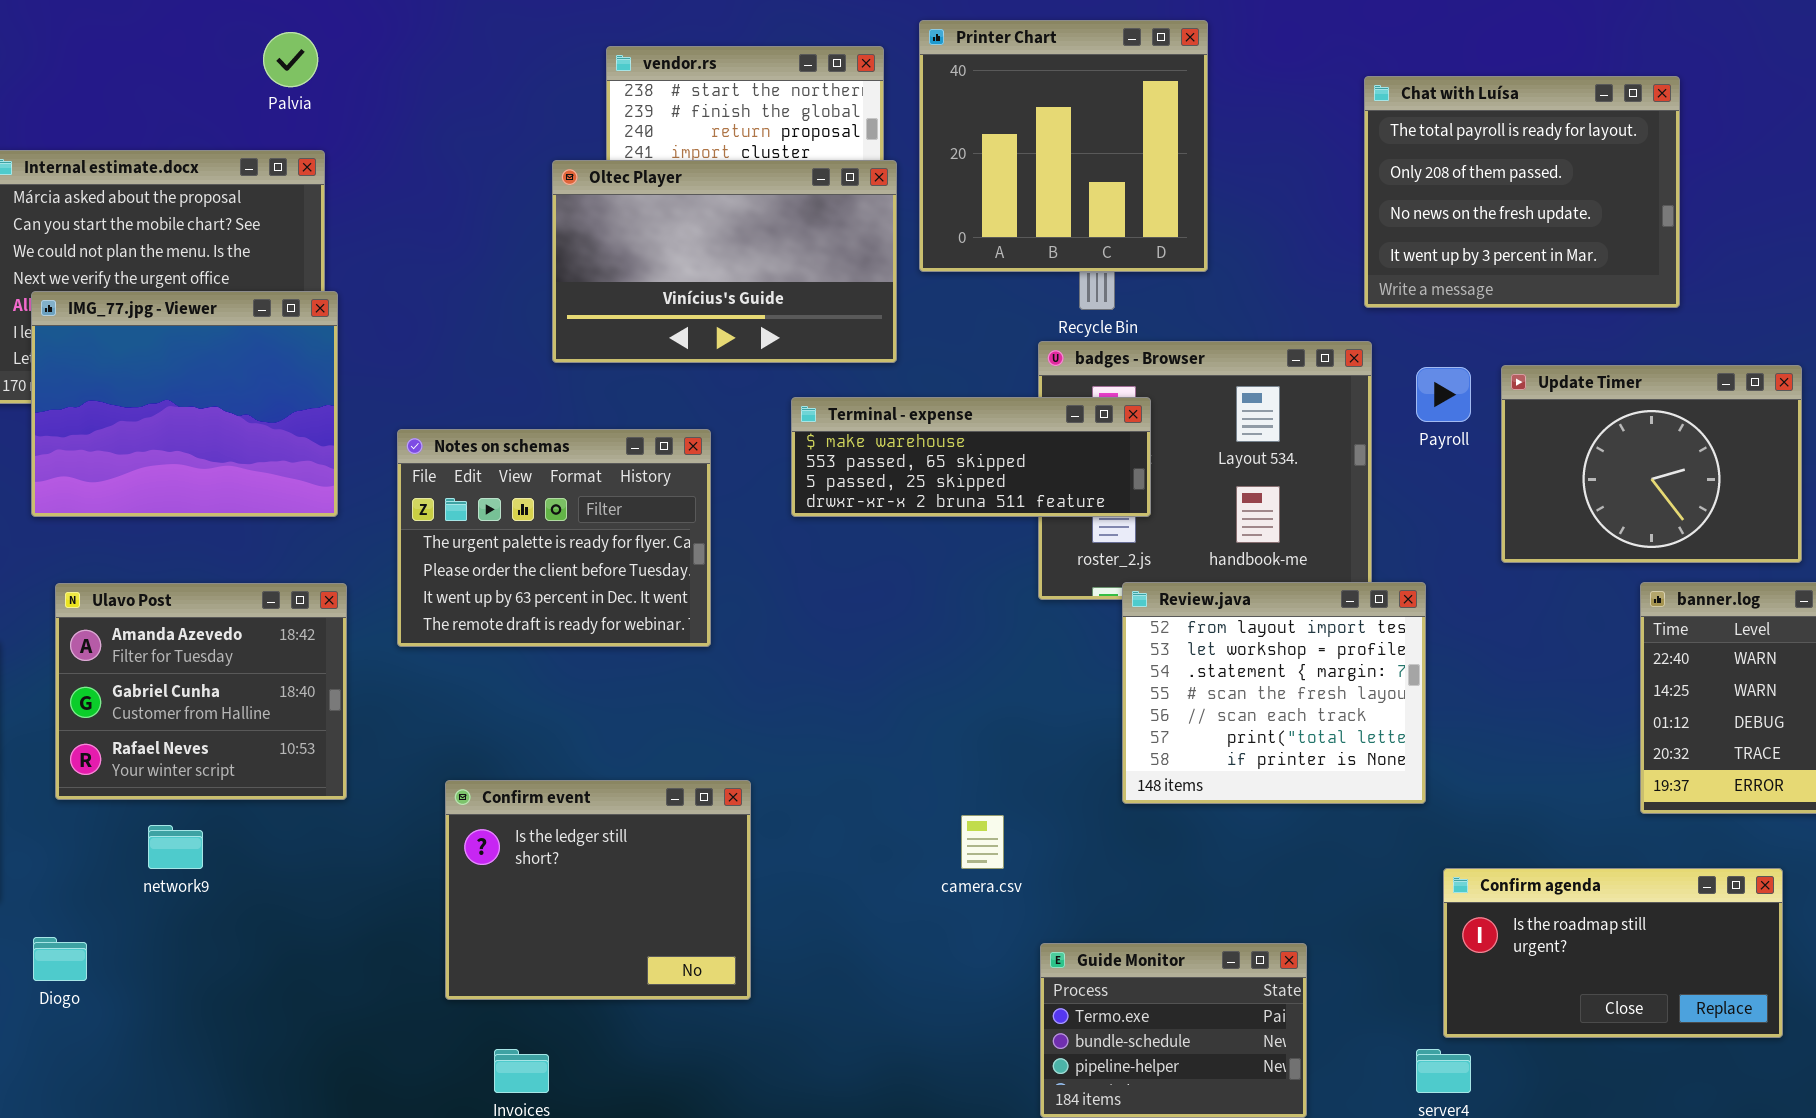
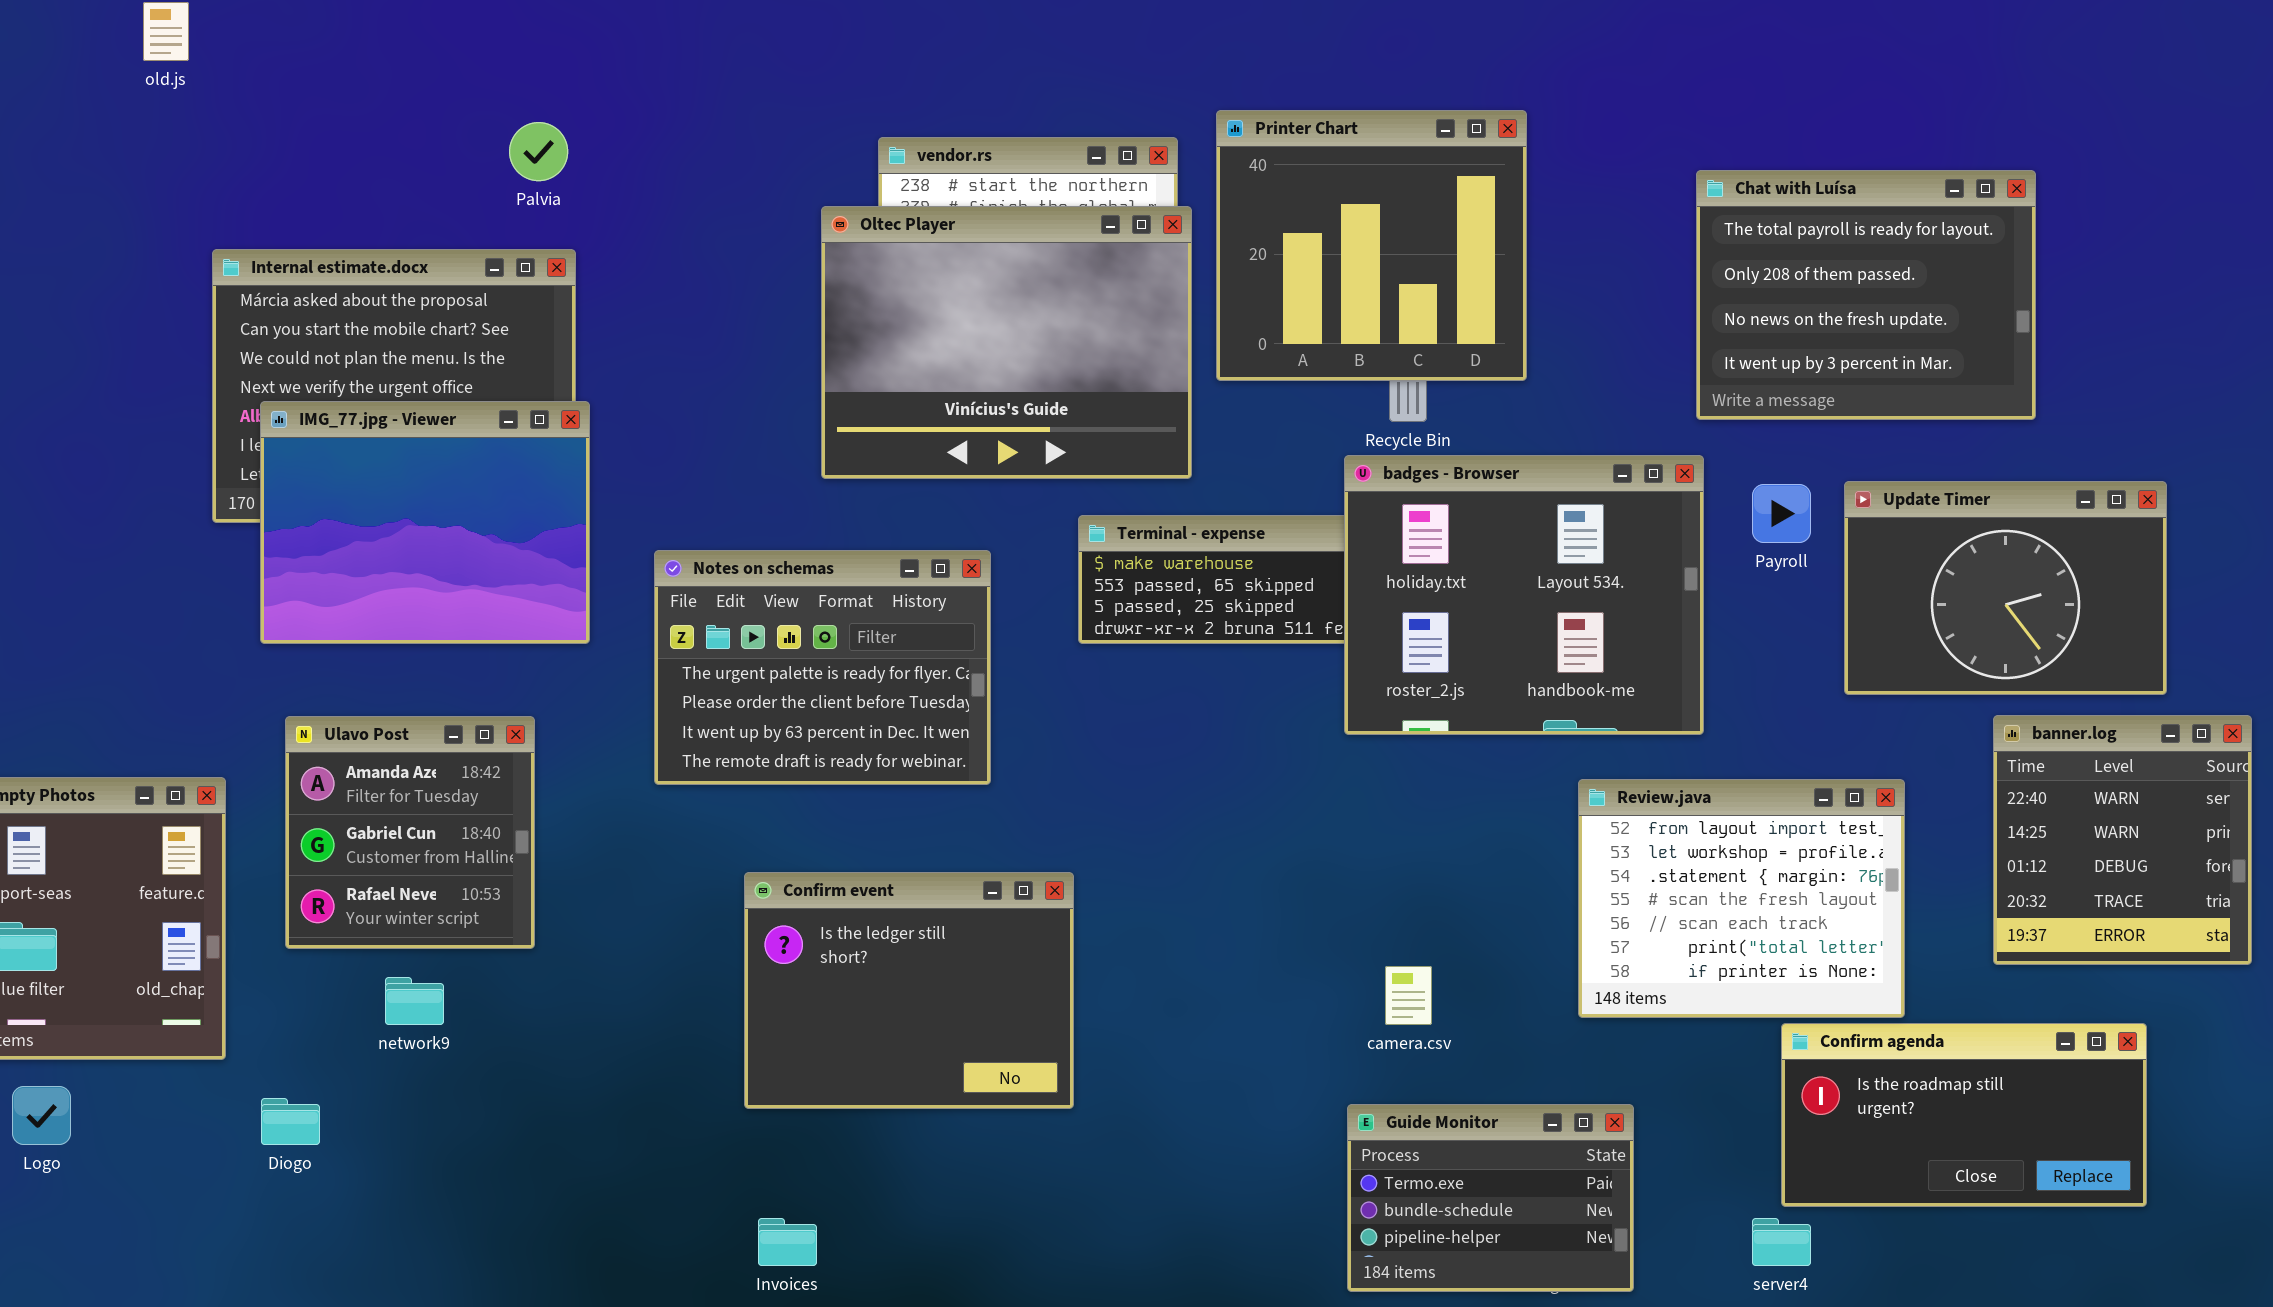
Oltec Player: [552,160,897,363] -> [821,206,1192,479], resized
badges - Browser: [1038,341,1372,600] -> [1344,455,1704,735], raised
Review.java: [1122,582,1426,804] -> [1578,779,1905,1018], moved
Ulavo Post: [55,583,347,800] -> [285,716,535,949], resized
Confirm event: [445,780,751,1000] -> [744,872,1074,1109], moved
camera.csv: [961,815,1004,869] -> [1385,966,1432,1025], moved

